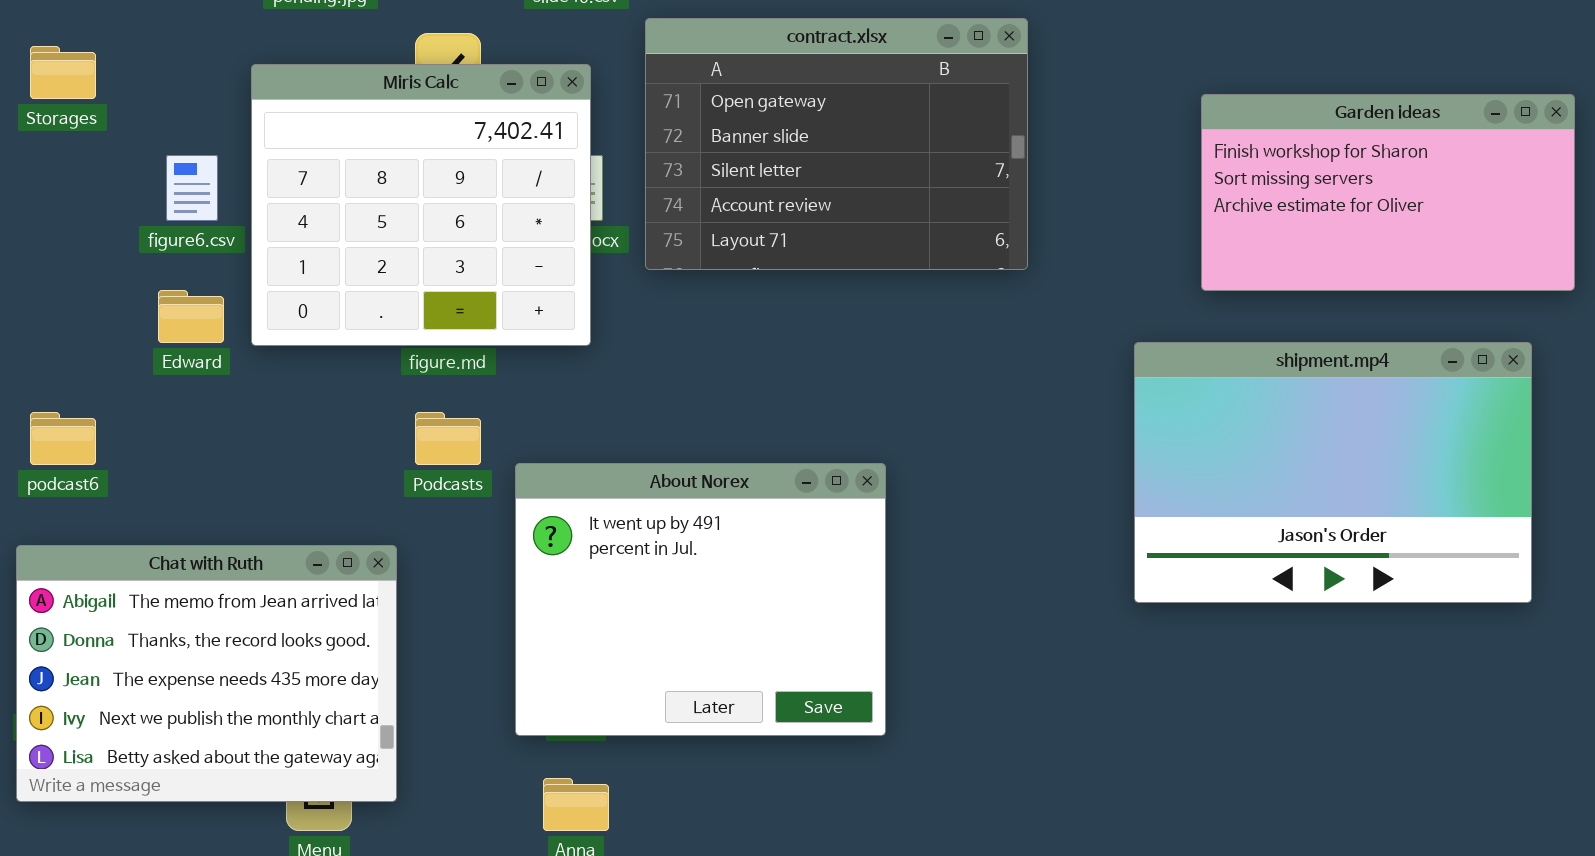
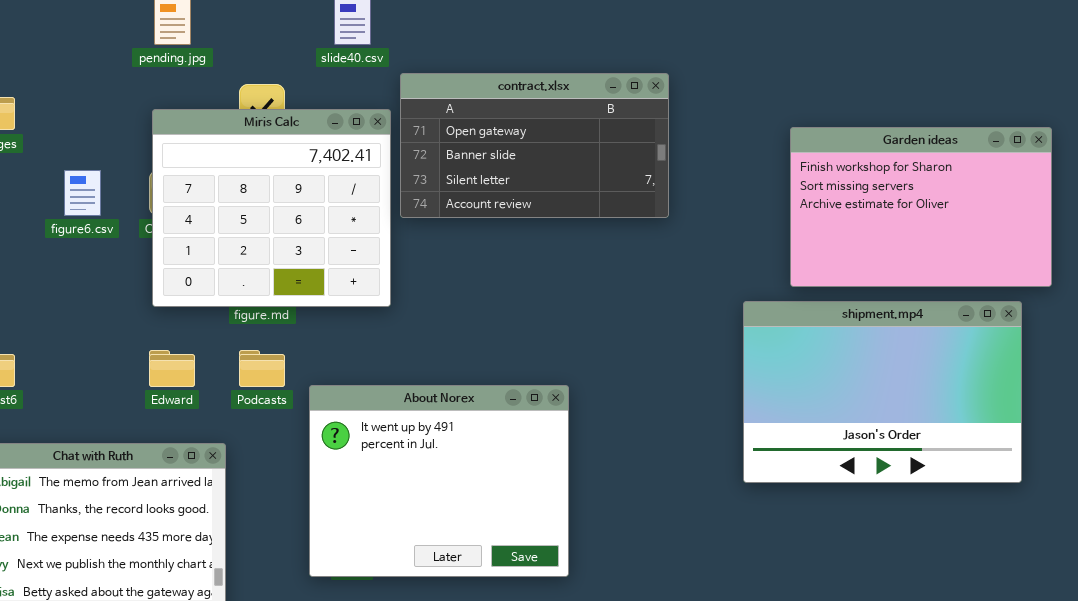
contract.xlsx: [645,18,1028,270] -> [400,73,669,218], resized
Miris Calc: [251,64,591,346] -> [152,109,391,307], moved
Garden ideas: [1201,94,1575,291] -> [790,127,1052,287], resized
Edward: [158,290,224,343] -> [149,350,195,387], moved

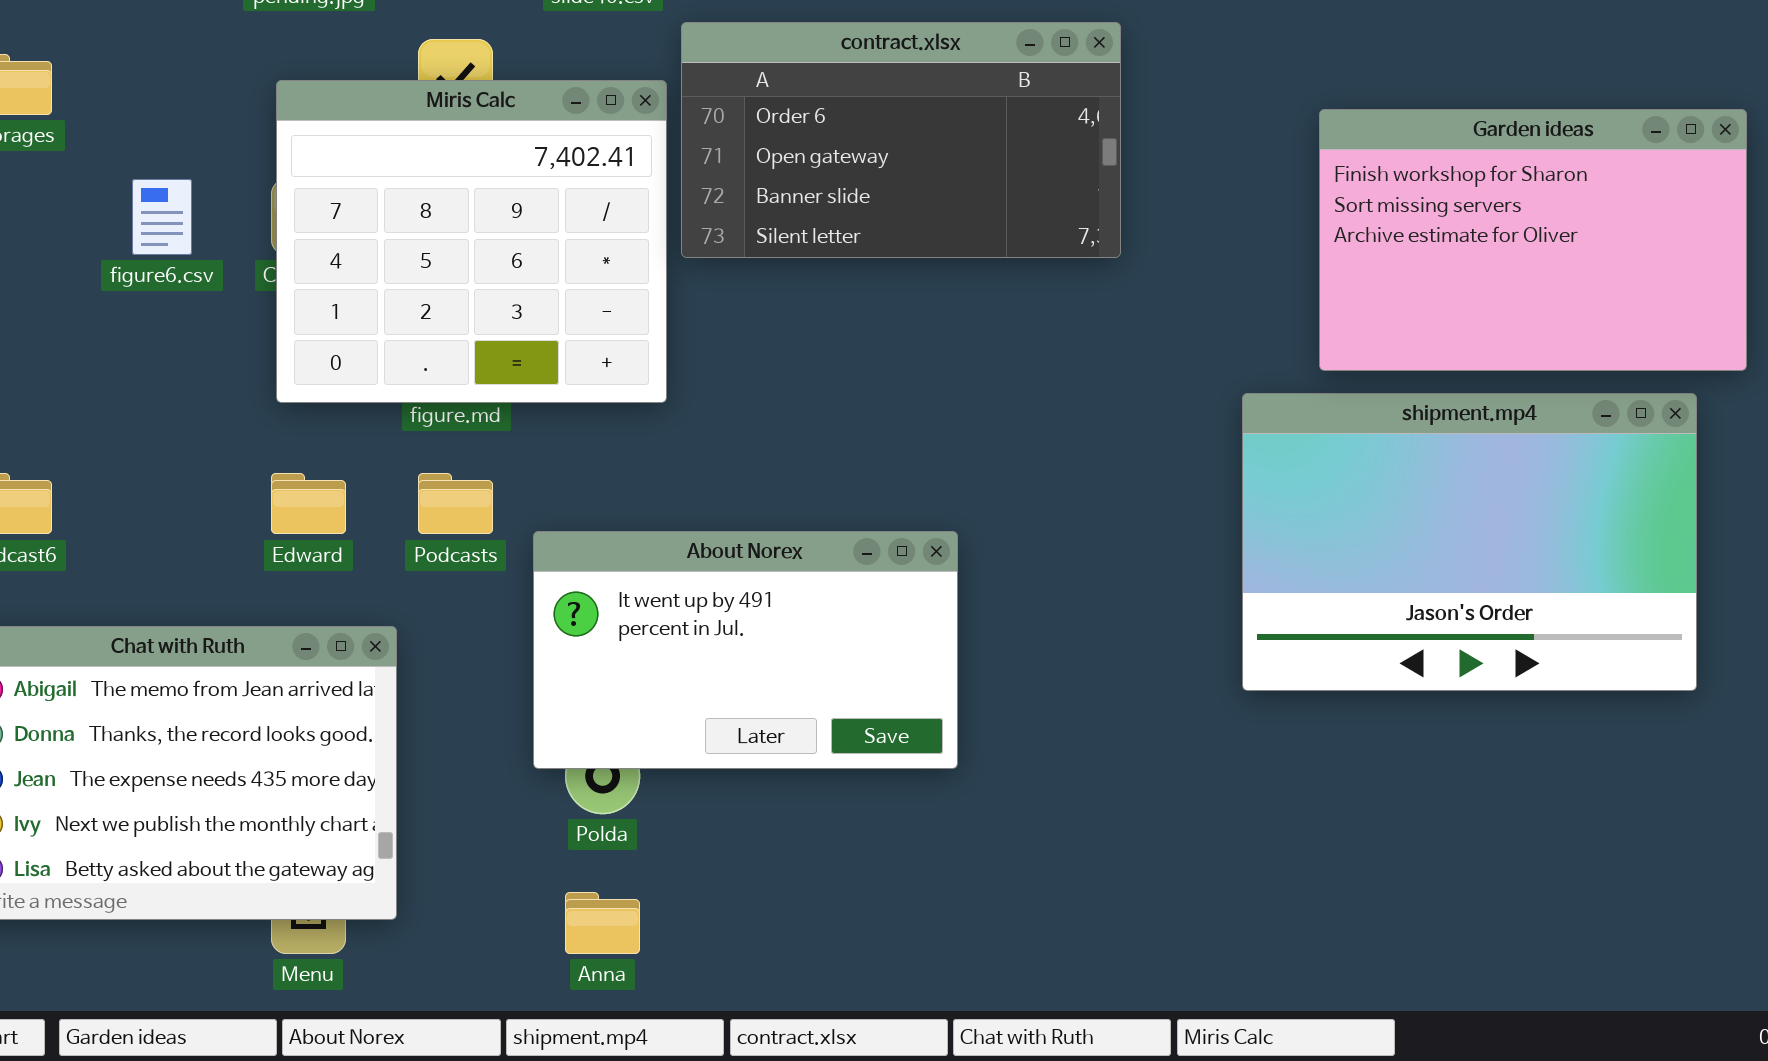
contract.xlsx: [400,73,669,218] -> [681,22,1121,258], scrolled up 1 row
About Norex: [309,385,569,577] -> [533,531,958,769], resized

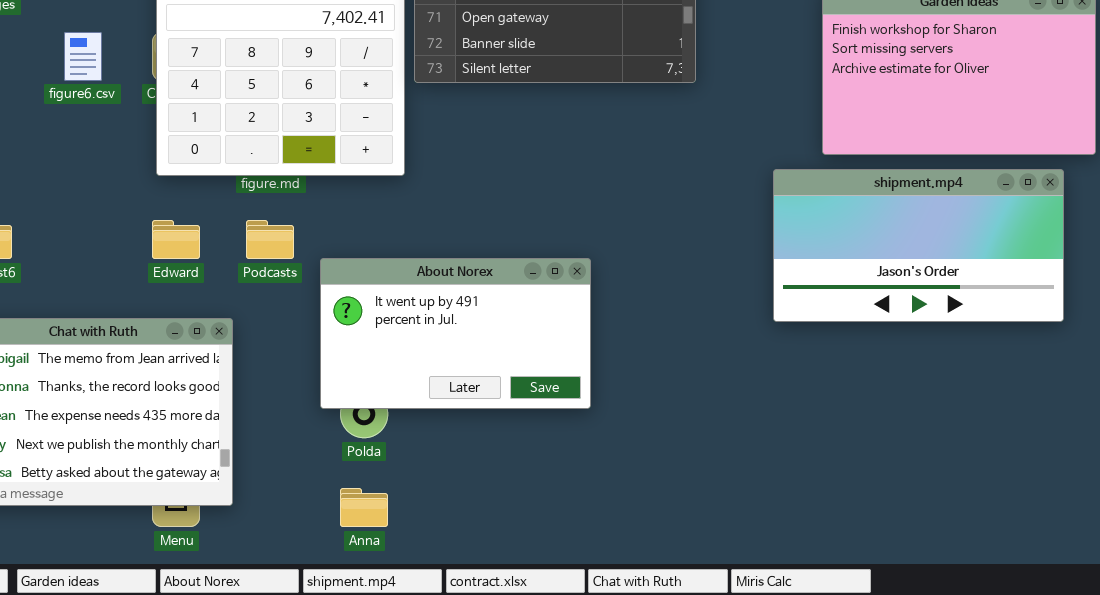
shipment.mp4: [1242,393,1697,691] -> [773,169,1064,322], resized

